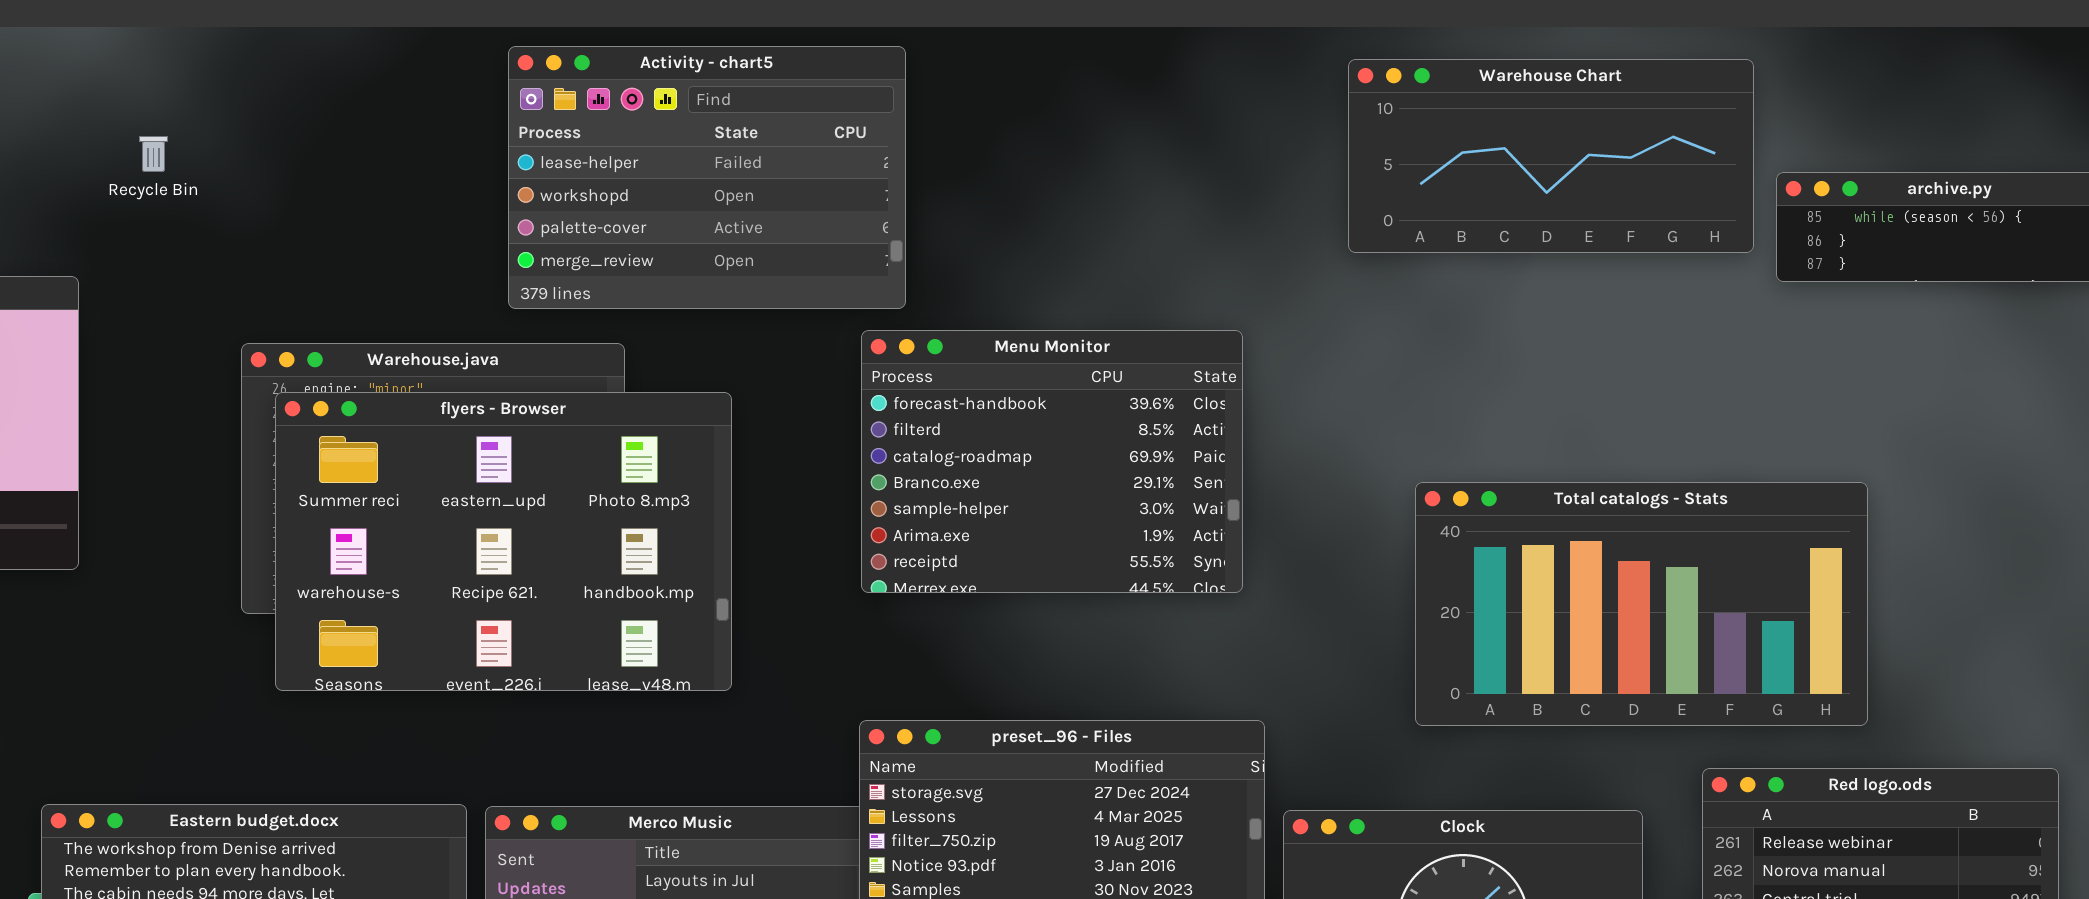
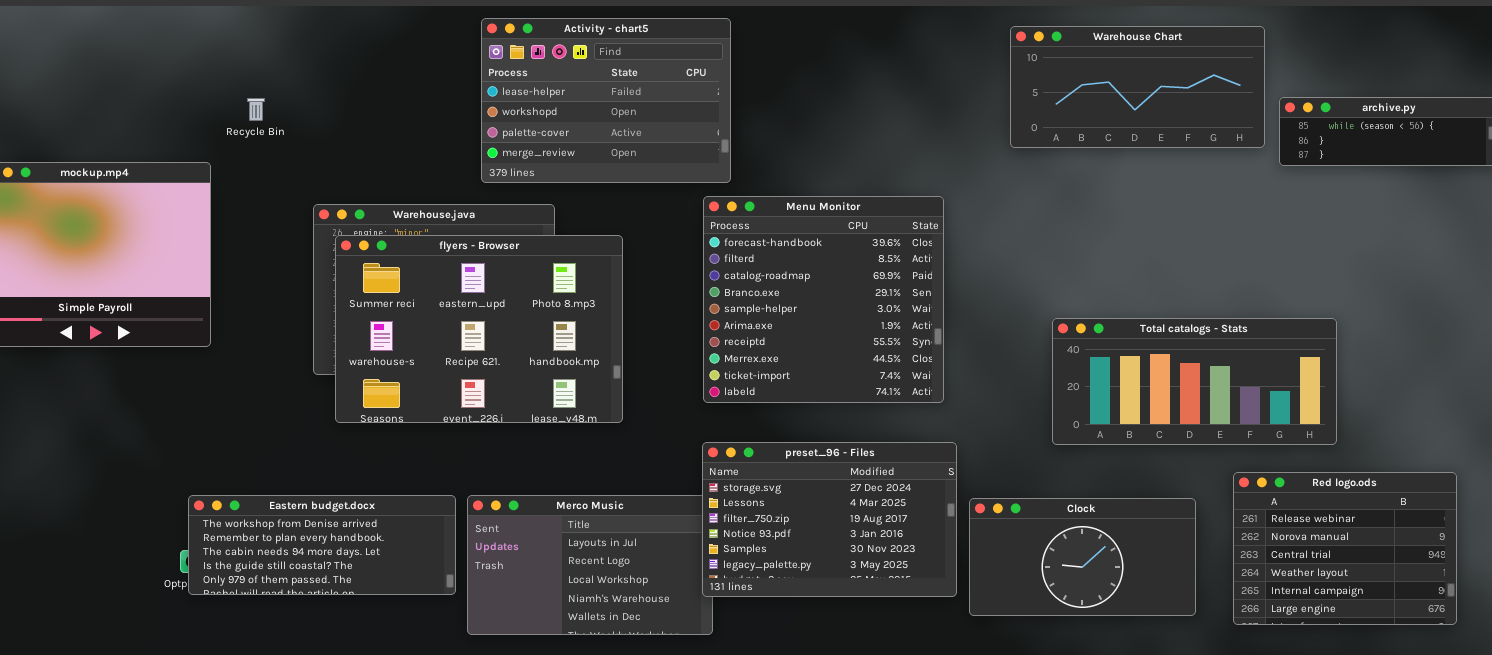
Recycle Bin: [139,136,168,172] -> [247,98,265,121], moved
Menu Monitor: [861,330,1243,593] -> [703,196,944,403], resized
Total catalogs - Stats: [1415,482,1868,726] -> [1052,318,1337,445], resized

